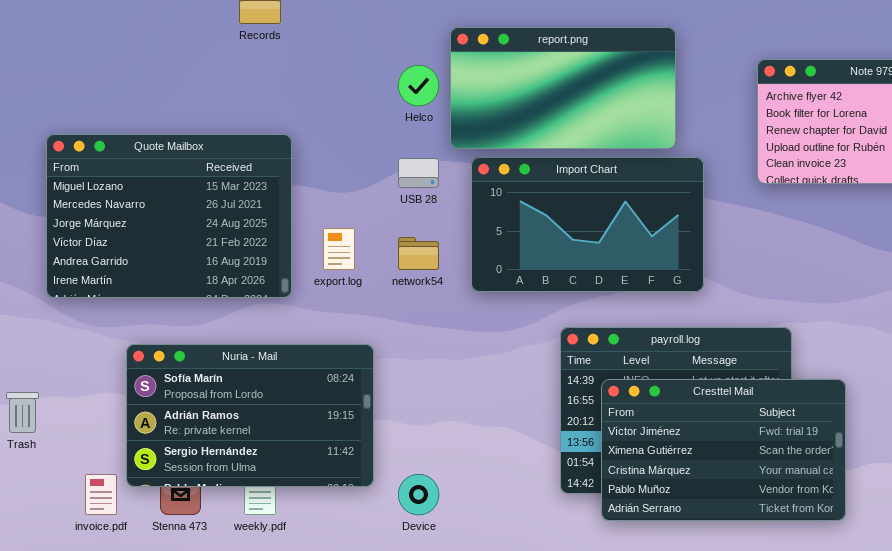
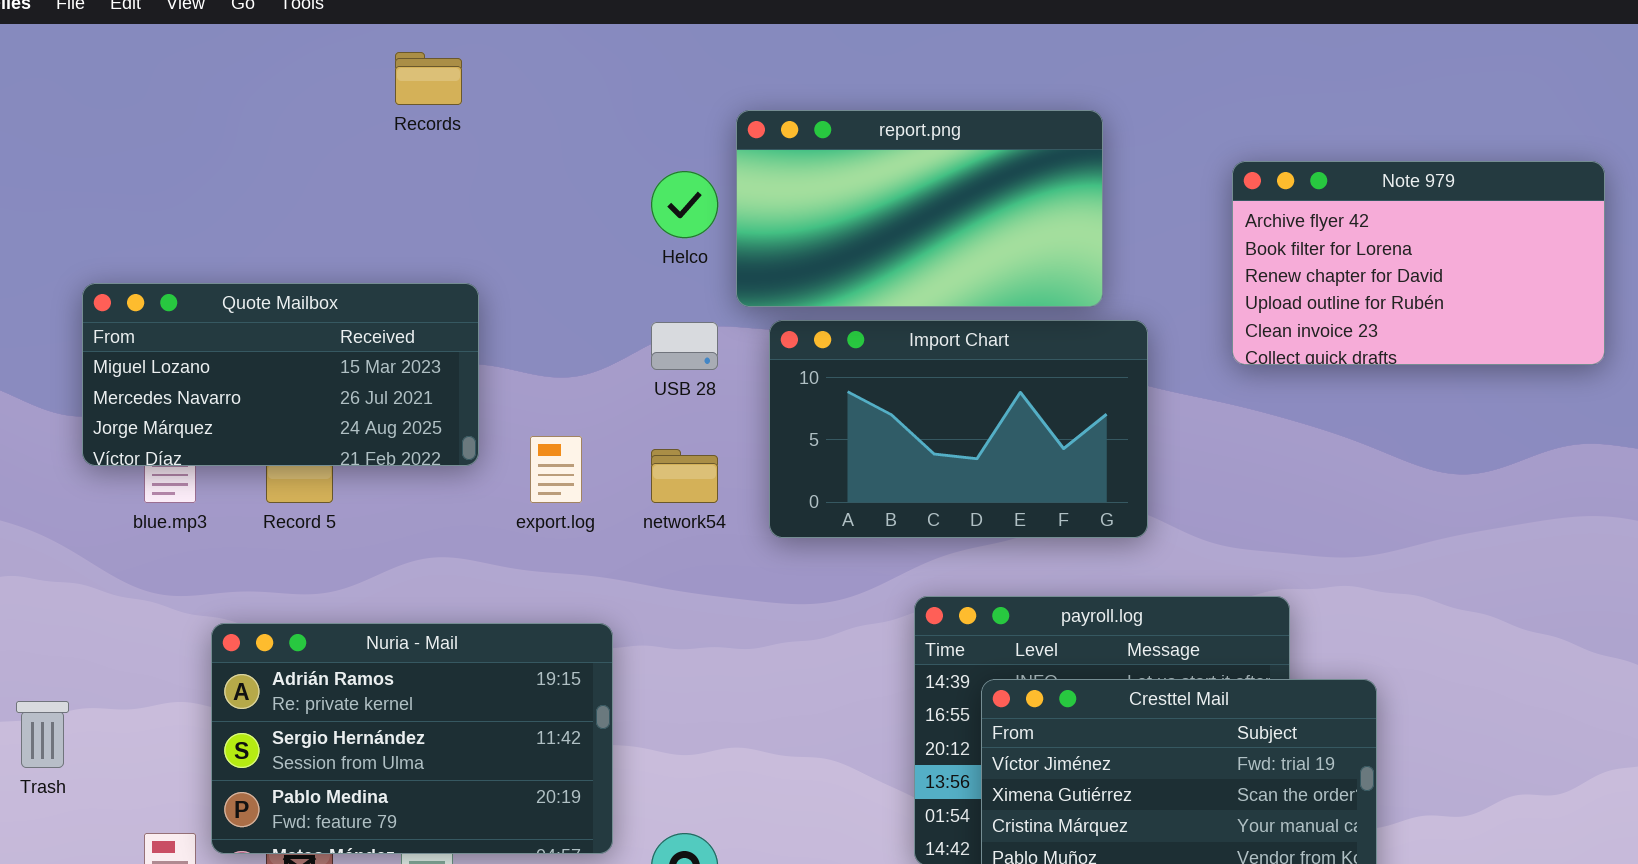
Quote Mailbox: [46,134,292,298] -> [82,283,479,466], resized
Nuria - Mail: [126,344,374,487] -> [211,623,613,854], scrolled down 1 row

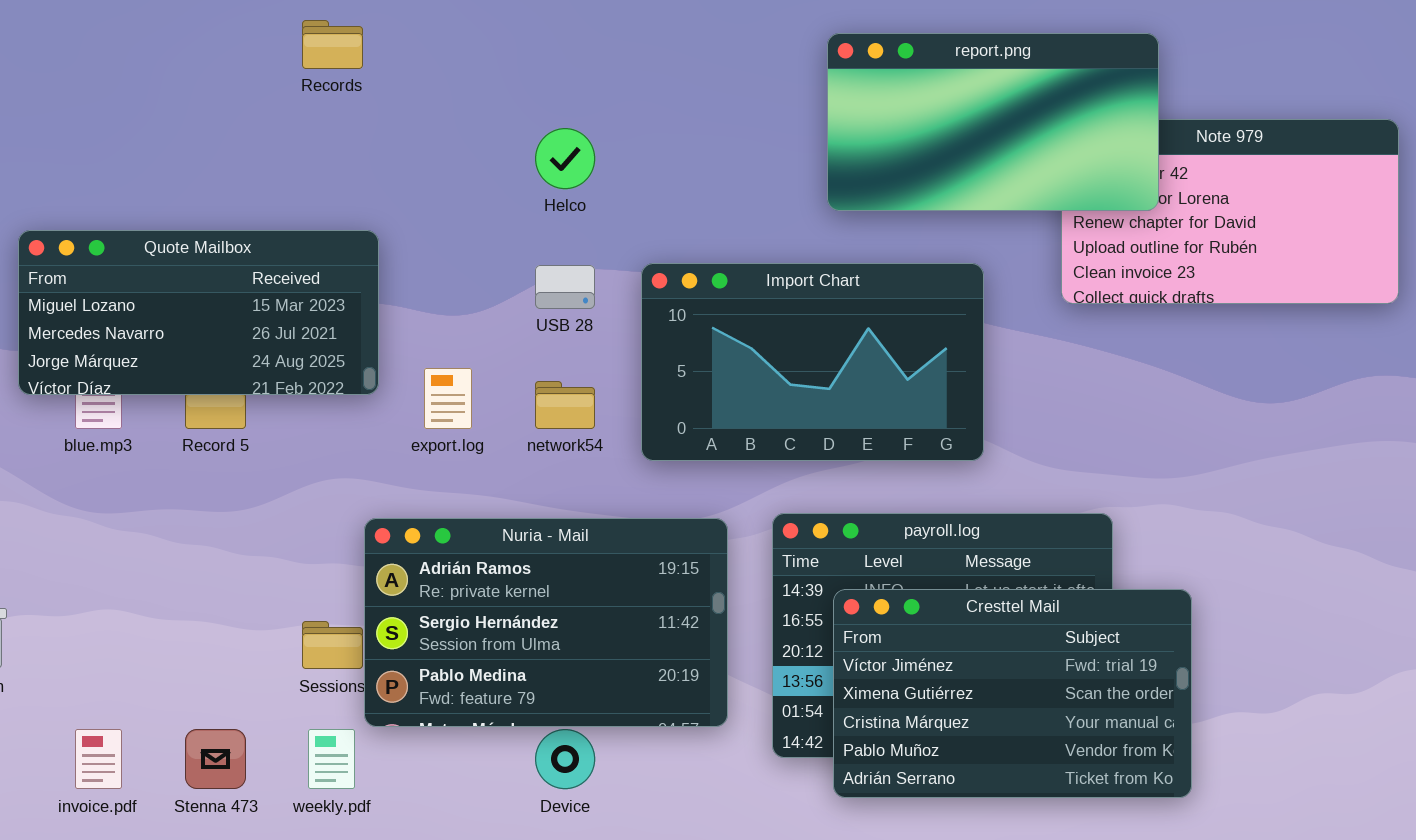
report.png: [736,110,1103,307] -> [827,33,1159,211], moved
Nuria - Mail: [211,623,613,854] -> [364,518,728,727], moved

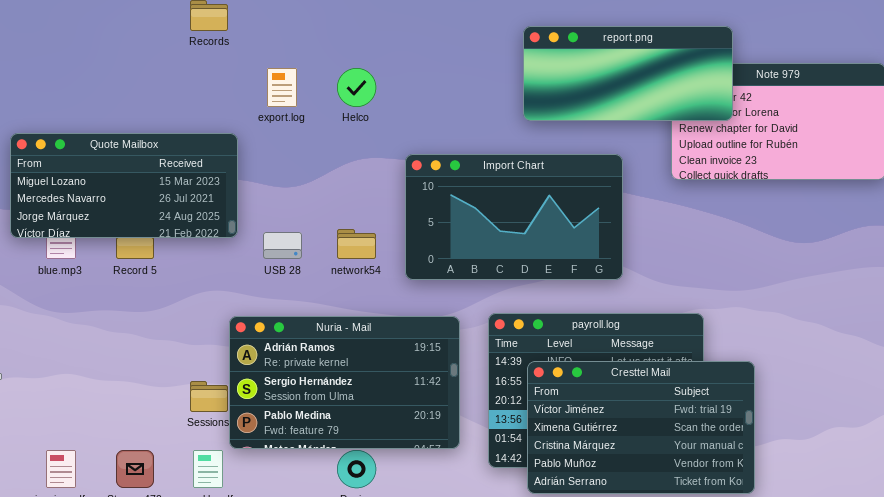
report.png: [827,33,1159,211] -> [523,26,733,121], resized
USB 28: [535,265,595,309] -> [263,232,302,259], moved
export.log: [424,368,472,429] -> [267,68,297,107], moved

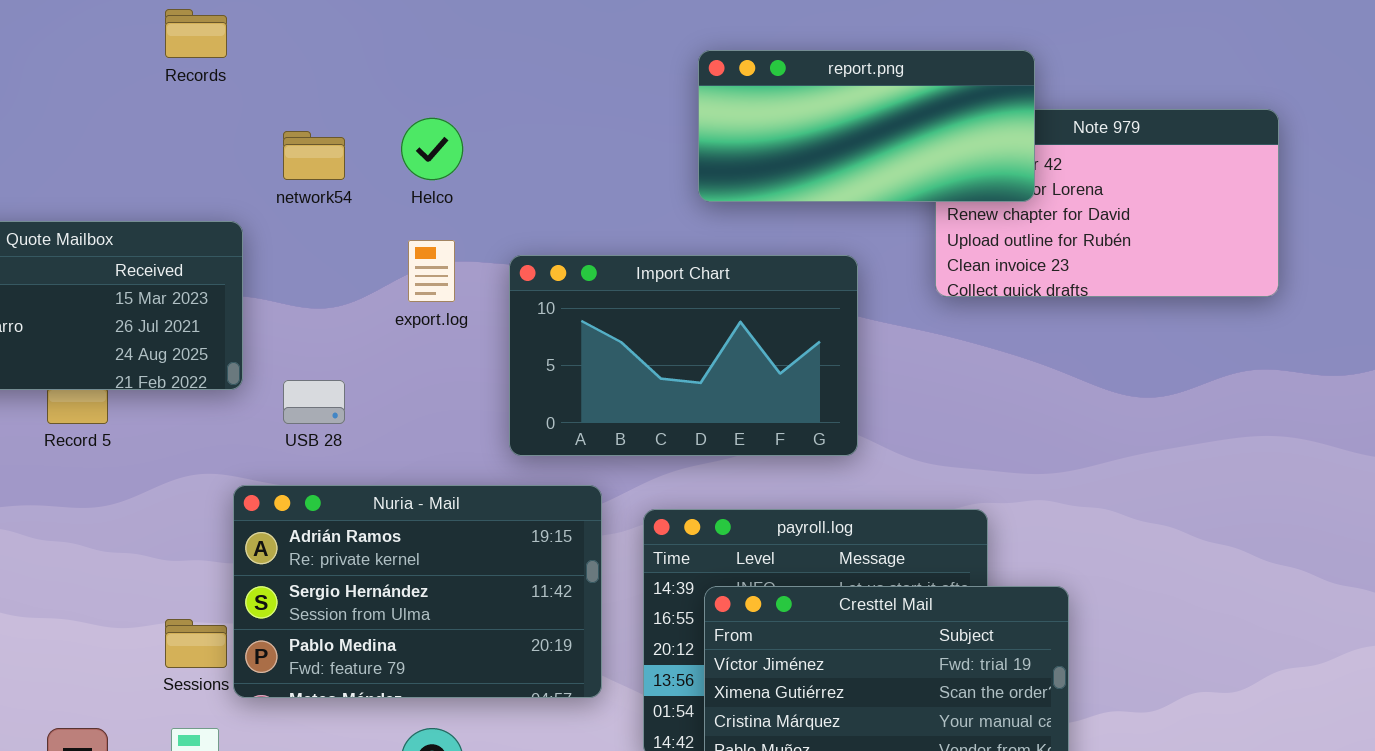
export.log: [267,68,297,107] -> [408,240,455,302], moved
network54: [337,229,376,259] -> [283,131,345,180], moved
Nuria - Mail: [229,316,460,449] -> [233,485,602,698], moved

